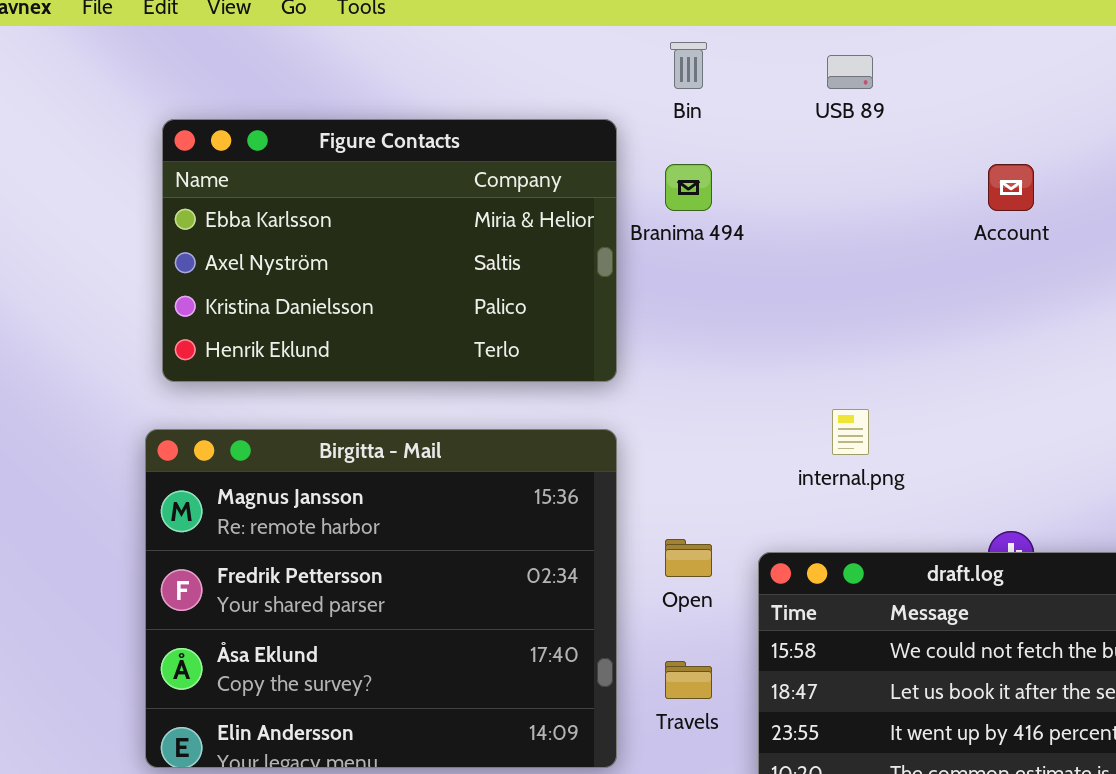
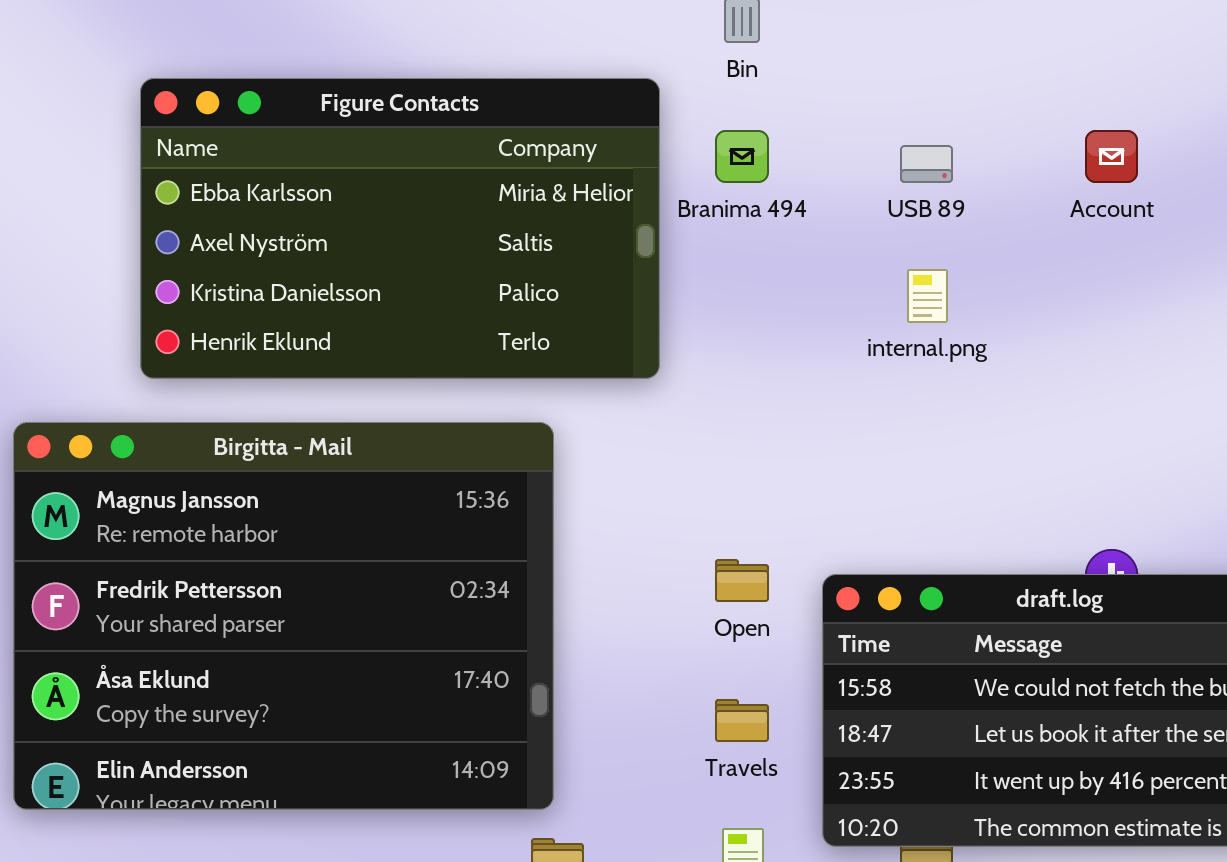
USB 89: [827,55,873,89] -> [900,145,953,183], moved
internal.png: [832,409,869,455] -> [907,269,948,323], moved
Birgitta - Mail: [145,429,617,768] -> [13,422,554,810], moved

